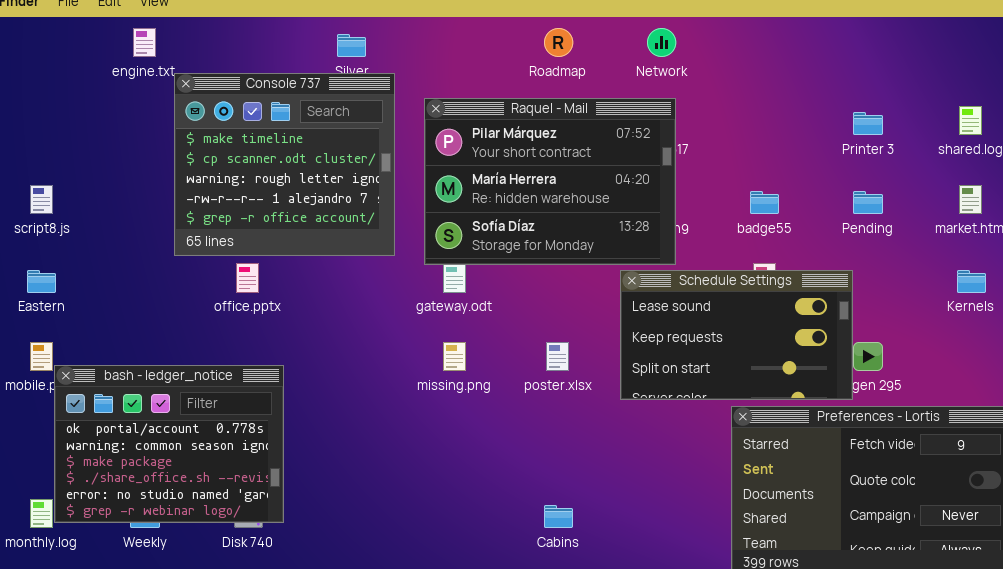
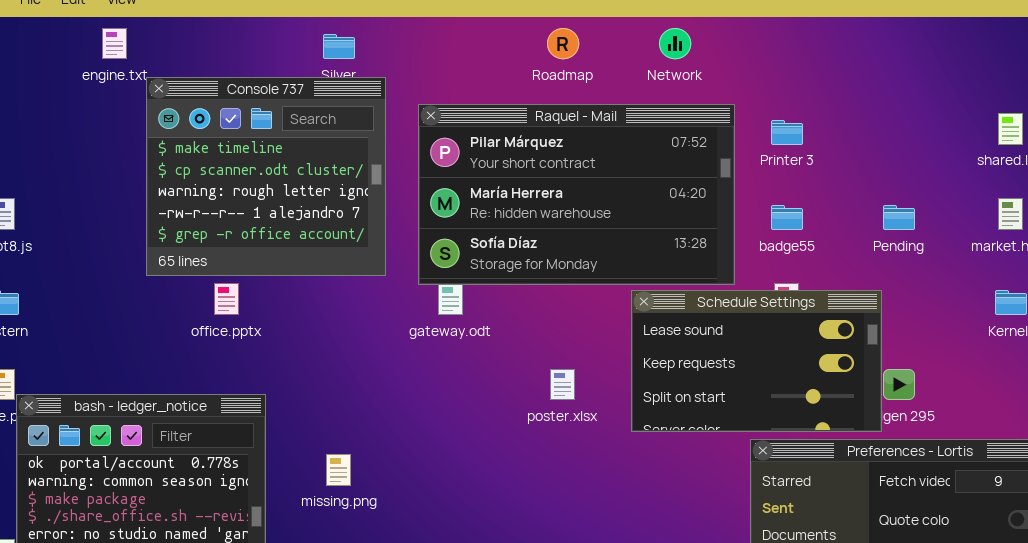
Raquel - Mail: [424,98,676,265] -> [418,104,735,285], resized
Printer 3: [853,112,883,135] -> [771,120,803,145], moved
missing.png: [443,342,466,371] -> [326,454,351,486], moved

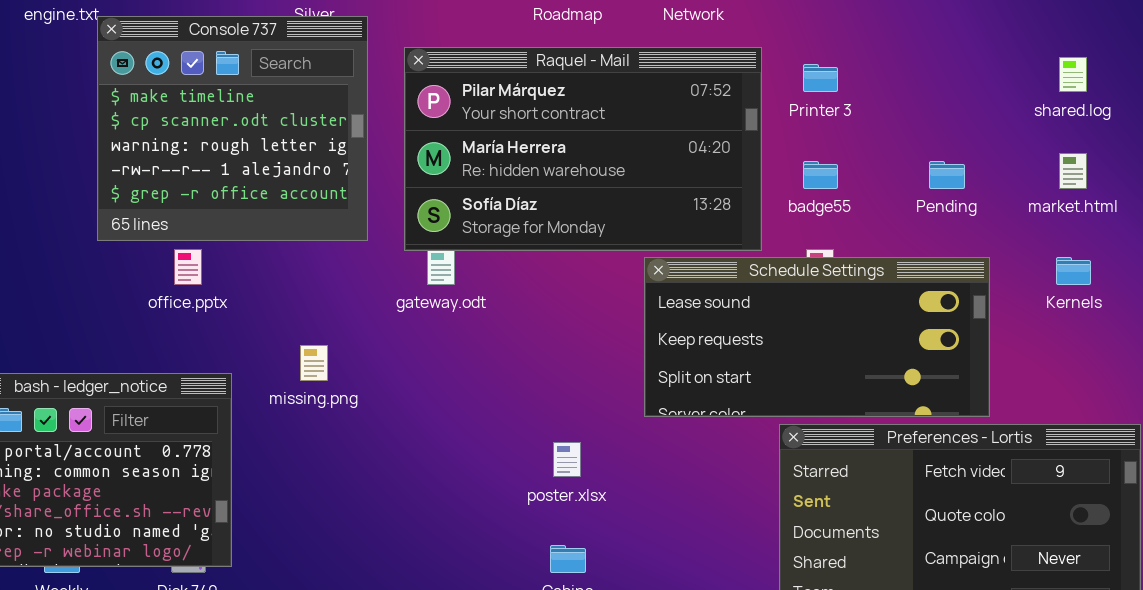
Schedule Settings: [631,290,882,432] -> [644,257,990,417], resized
poster.xlsx: [550,369,575,400] -> [553,442,581,477], moved
missing.png: [326,454,351,486] -> [300,345,328,381], moved

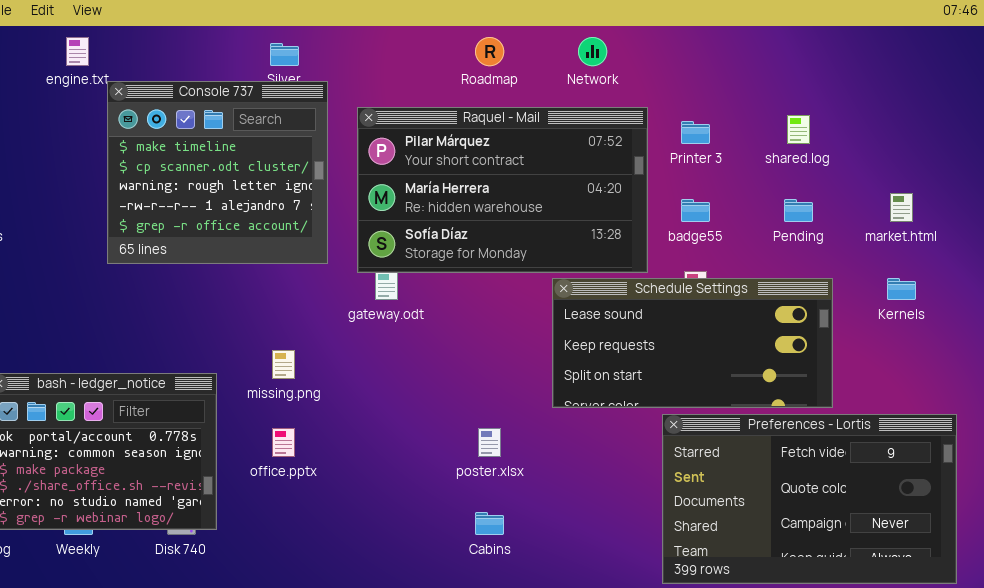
shared.log: [1059,57,1087,92] -> [787,115,810,144], moved
office.pptx: [174,249,202,285] -> [272,428,295,457], moved

